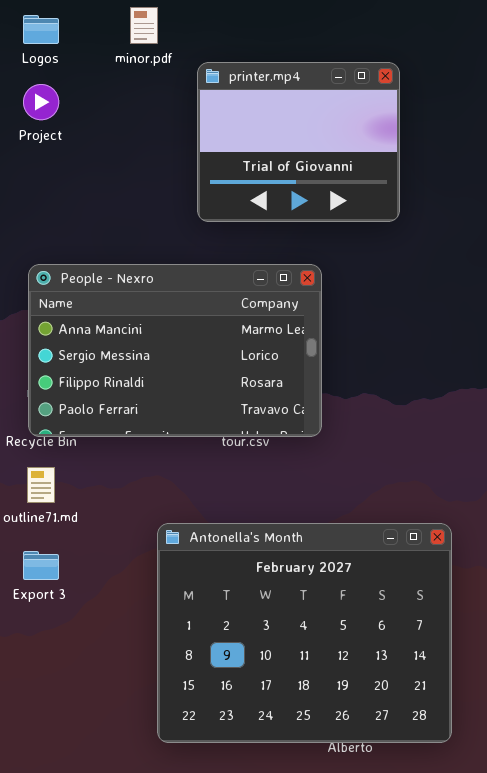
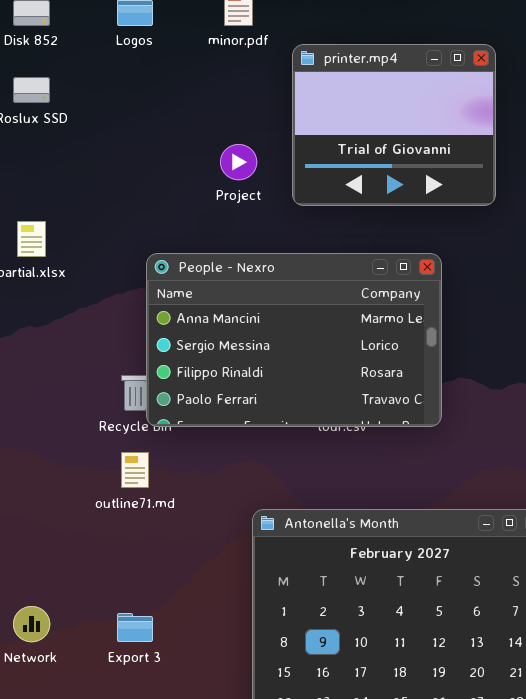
Project: [23,84,59,120] -> [220,144,257,180], moved
People - Nexro: [28,264,322,437] -> [146,253,442,427], moved
Export 3: [23,551,59,580] -> [117,613,153,642], moved

